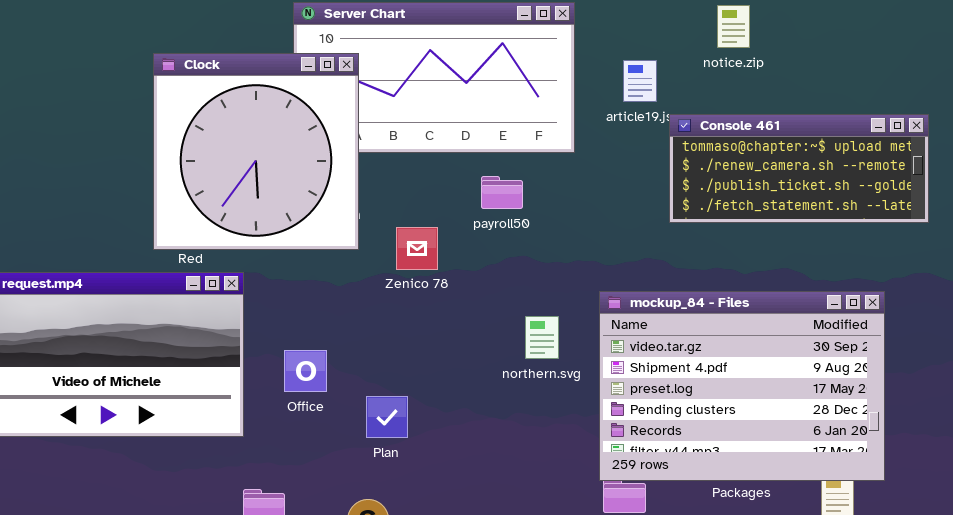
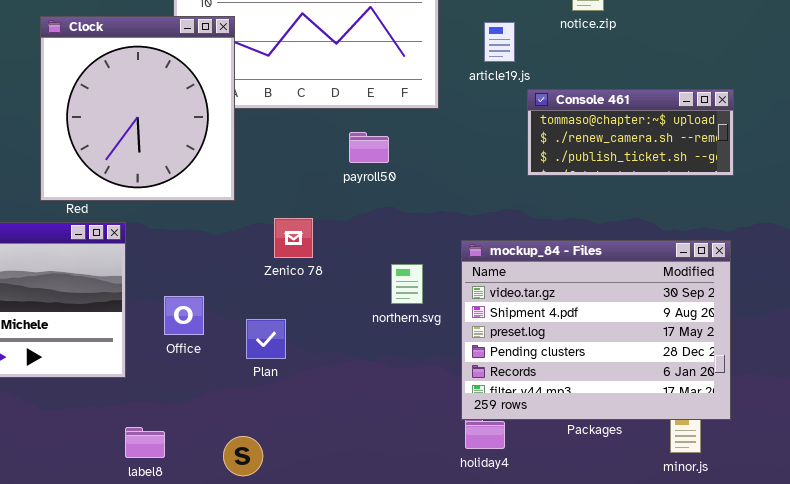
Console 461: [669,114,929,223] -> [527,89,734,176], resized
Zenico 78: [396,227,438,270] -> [274,218,313,258], moved
Plan: [366,396,408,438] -> [246,319,286,359], moved

